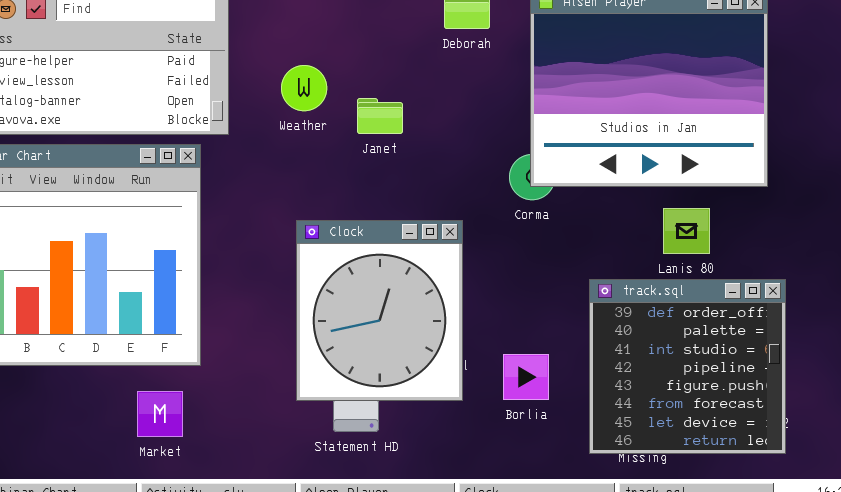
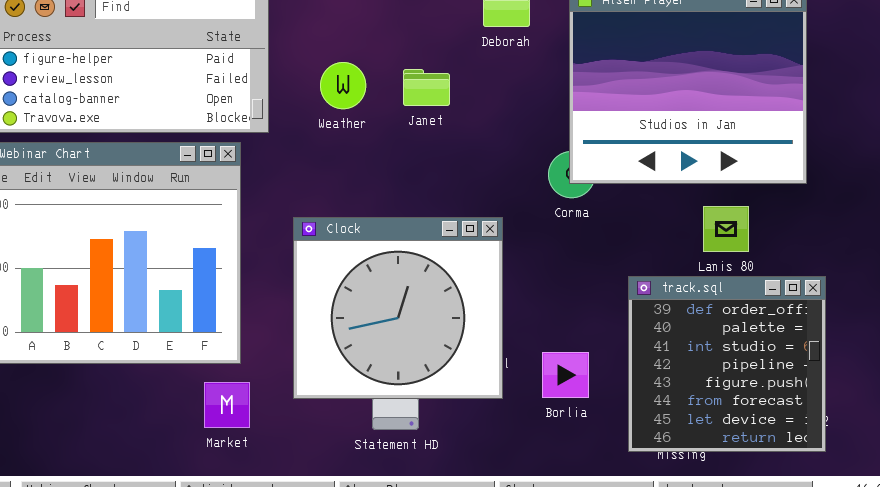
Janet: [357,98,403,134] -> [403,69,450,106], moved
Clock: [296,220,463,401] -> [293,217,503,399], resized
Market: [137,391,183,437] -> [204,382,250,428], moved

